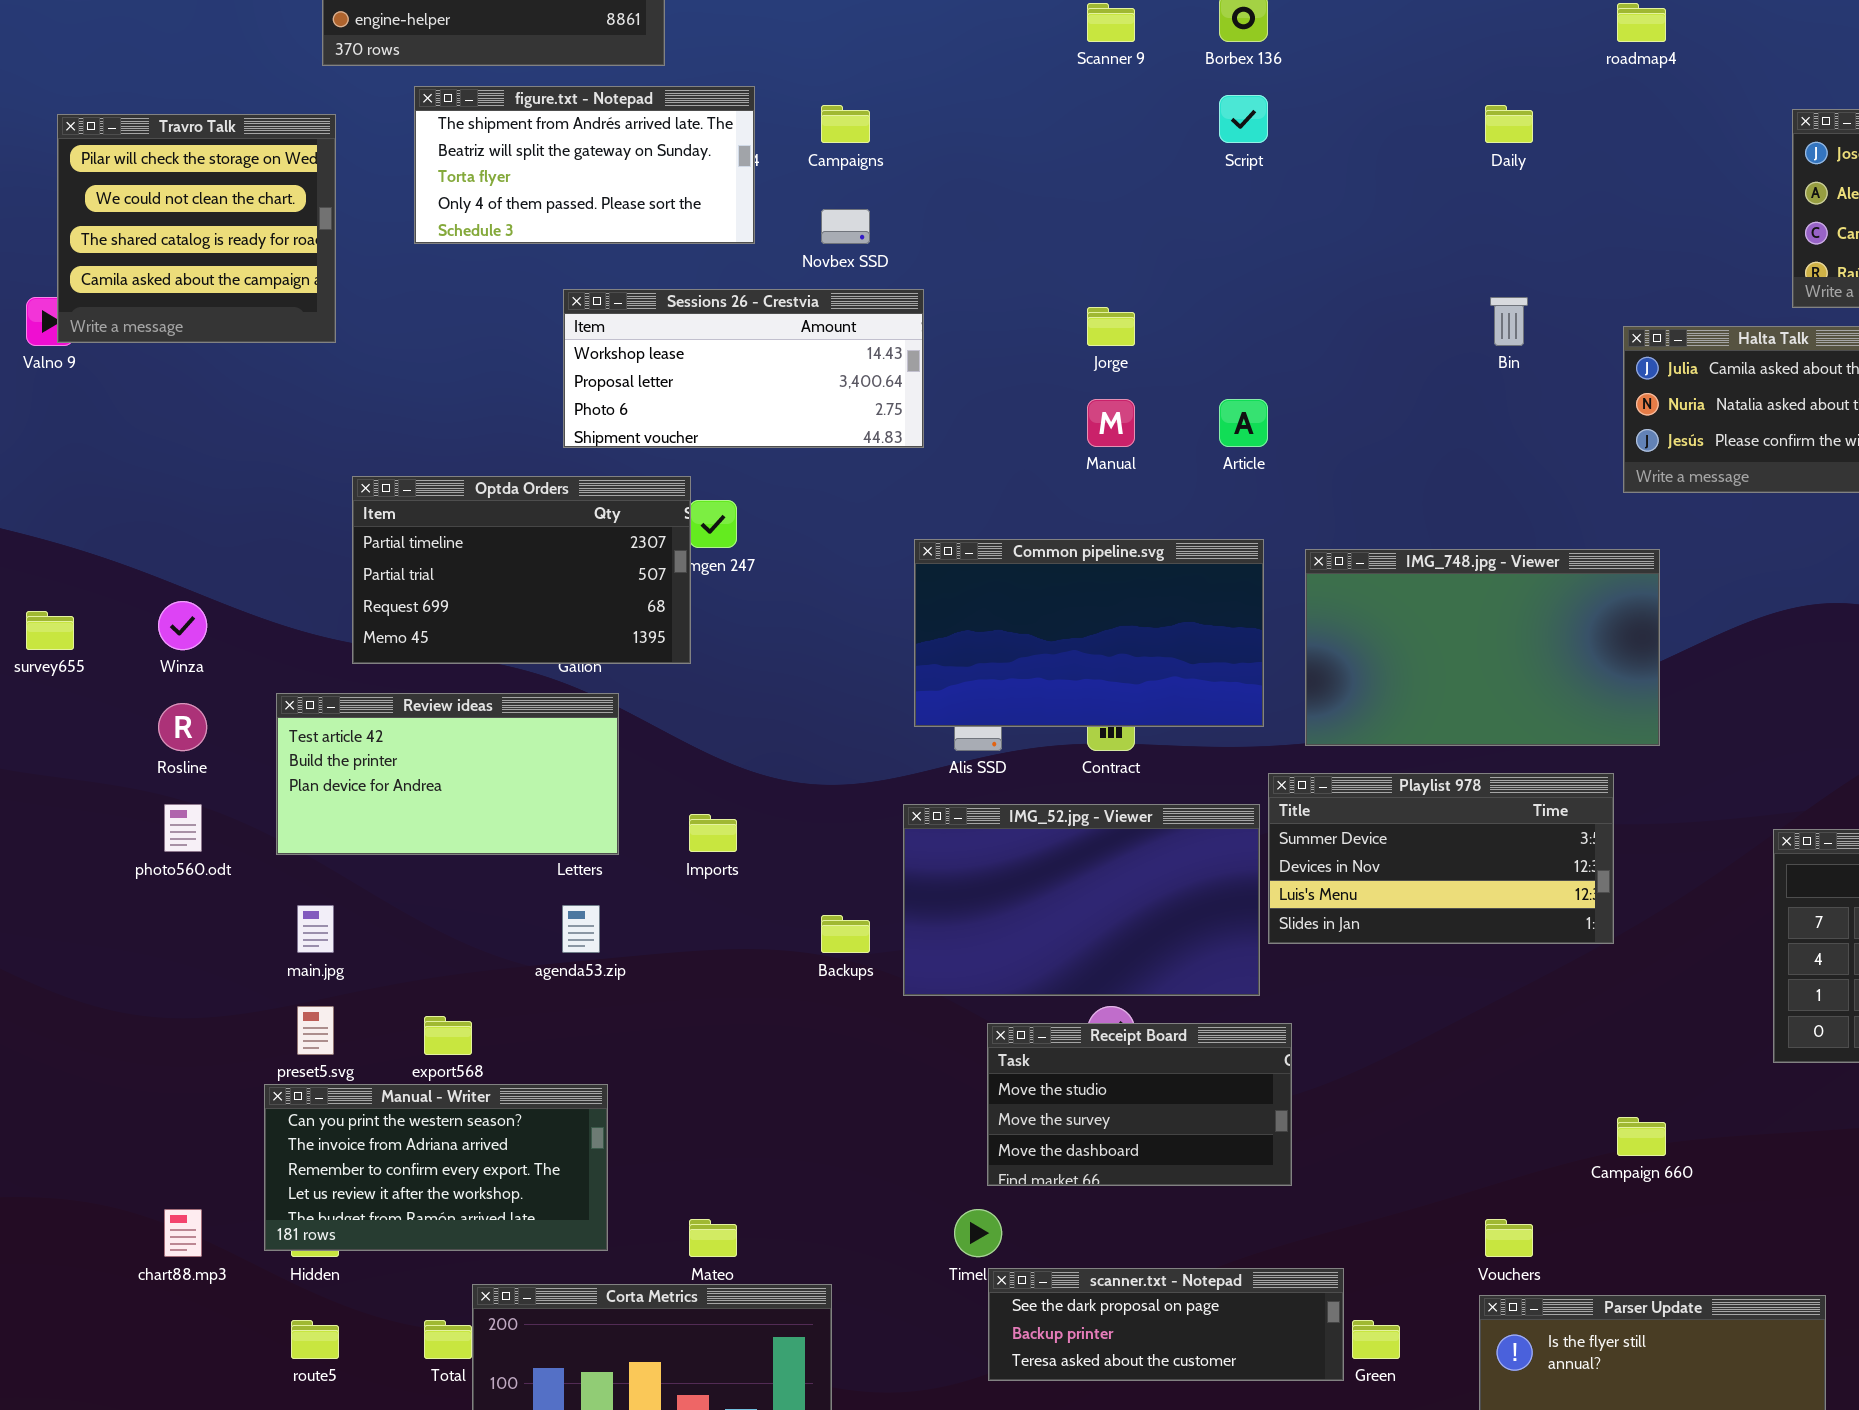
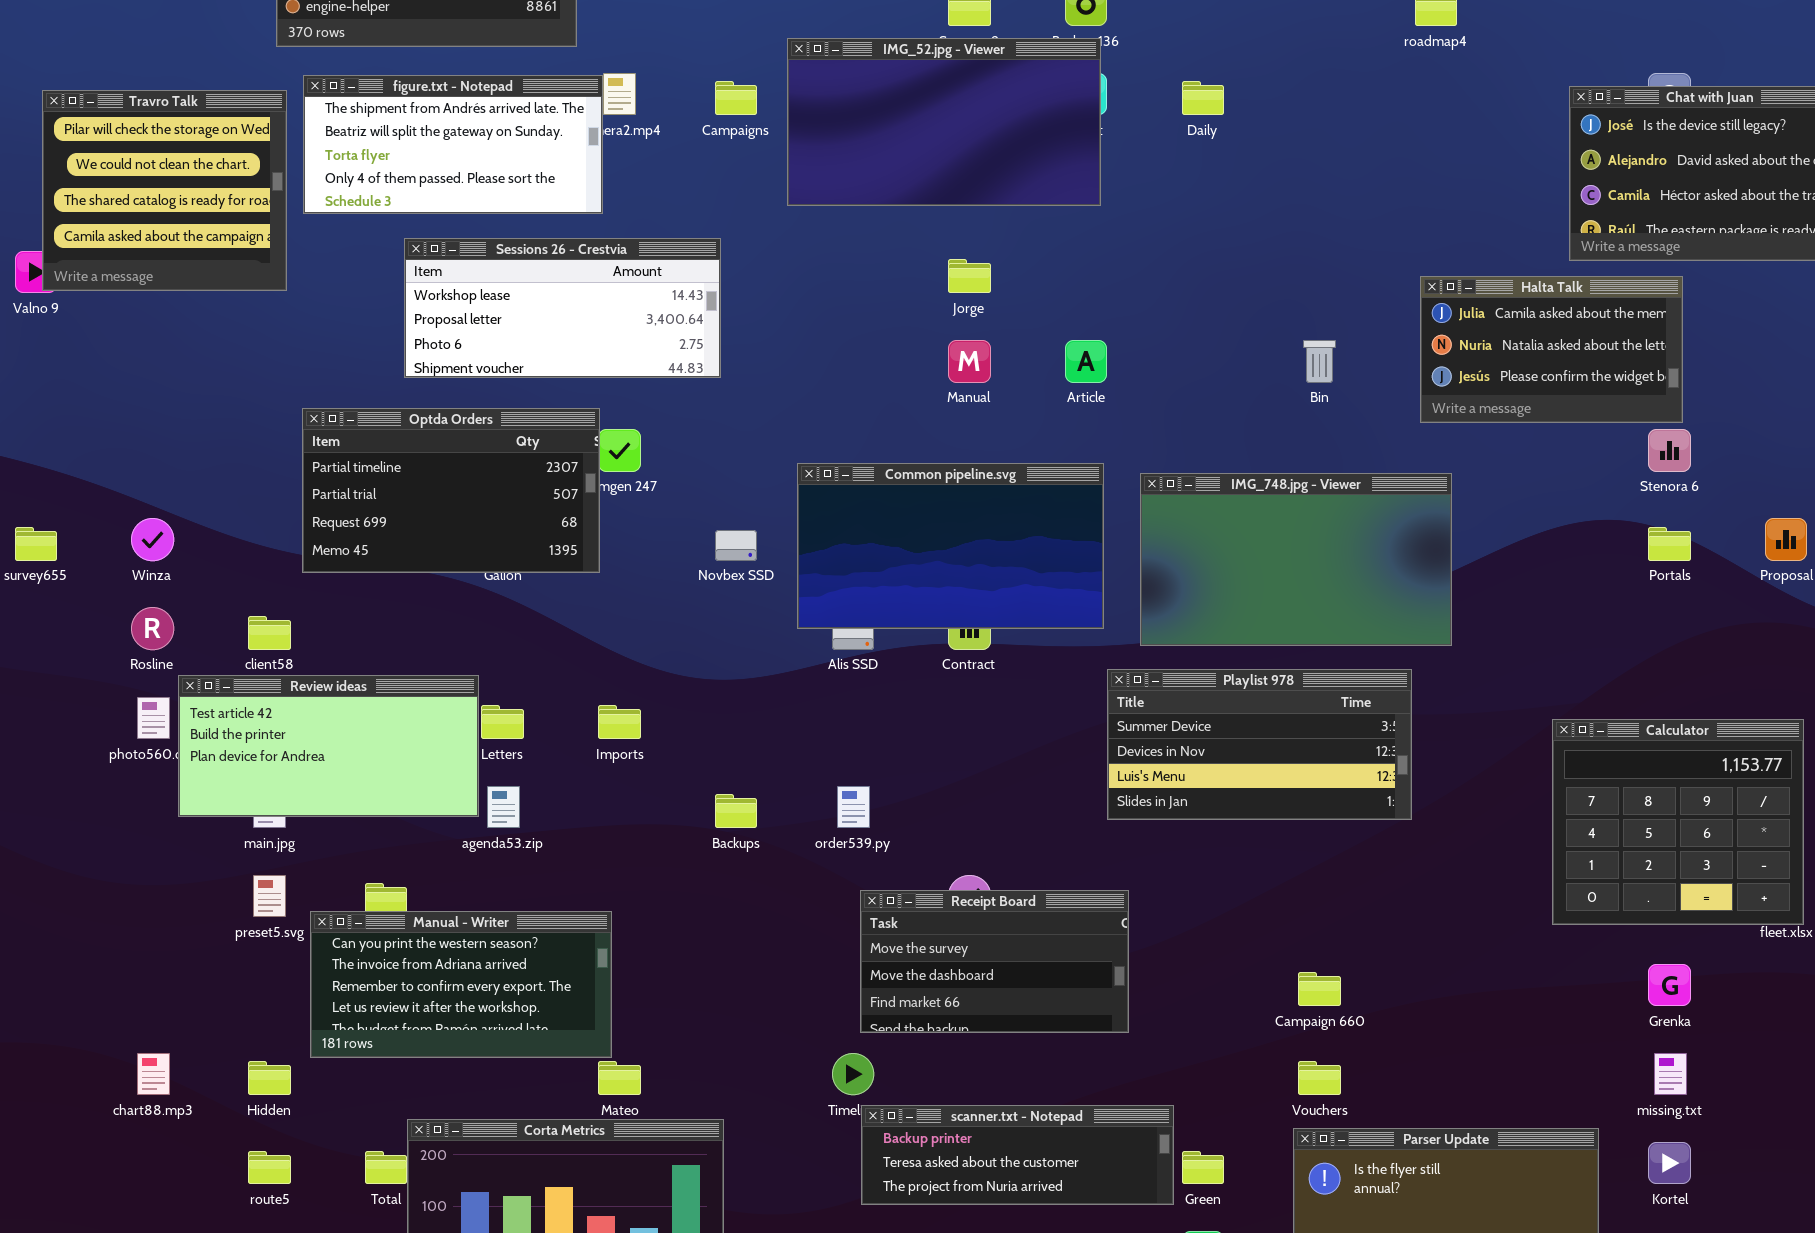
figure.txt - Notepad: [414,86,755,244] -> [303,75,603,214], moved
Daily: [1485,105,1533,143] -> [1182,81,1224,115], moved
Novbex SSD: [821,209,870,244] -> [715,530,757,561], moved
Sessions 26 - Crestvia: [563,289,924,448] -> [404,238,721,378], moved
Bin: [1490,297,1528,346] -> [1303,340,1336,383], moved
Review ideas: [276,693,619,855] -> [178,675,479,817], moved
IMG_52.jpg - Viewer: [903,804,1260,996] -> [787,38,1101,206], moved
Receipt Board: [987,1023,1292,1186] -> [860,890,1129,1033], scrolled down 1 row
Manual - Writer: [264,1084,608,1251] -> [310,911,612,1058], moved
Campaign 660: [1617,1117,1666,1156] -> [1298,972,1341,1006], moved
scanner.txt - Notepad: [988,1268,1344,1381] -> [861,1105,1174,1205], scrolled down 1 row

